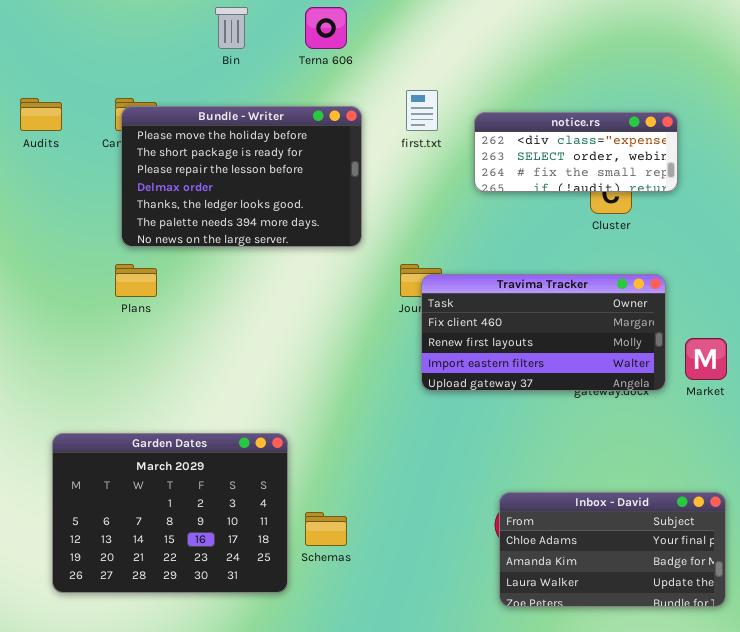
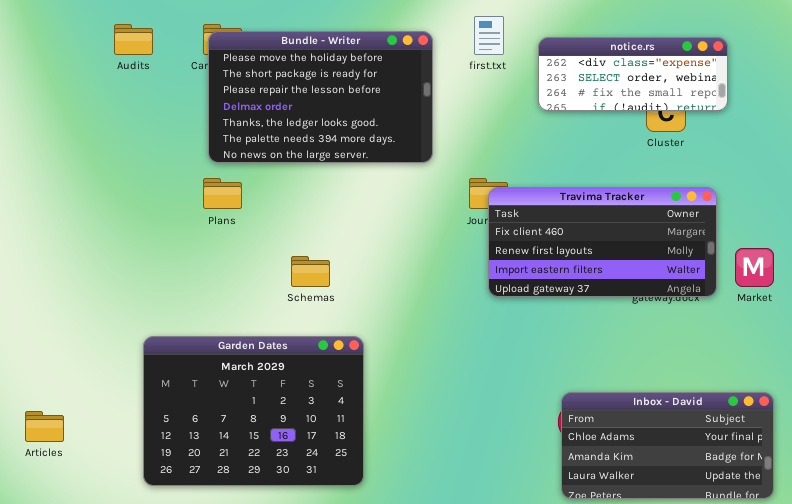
Schemas: [305,512,347,546] -> [291,256,330,287], moved

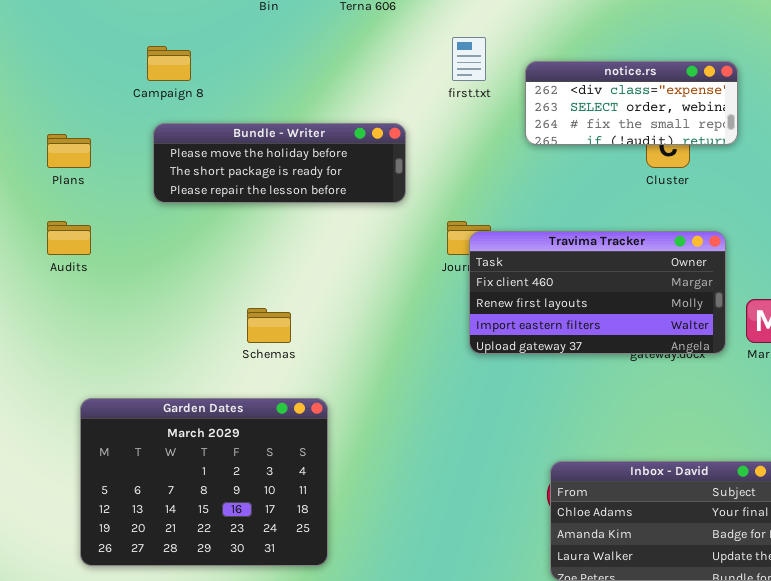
Audits: [114,24,153,55] -> [47,221,91,255], moved
Bundle - Writer: [208,31,433,163] -> [153,123,406,203], resized
Plans: [203,178,242,209] -> [47,134,91,168], moved

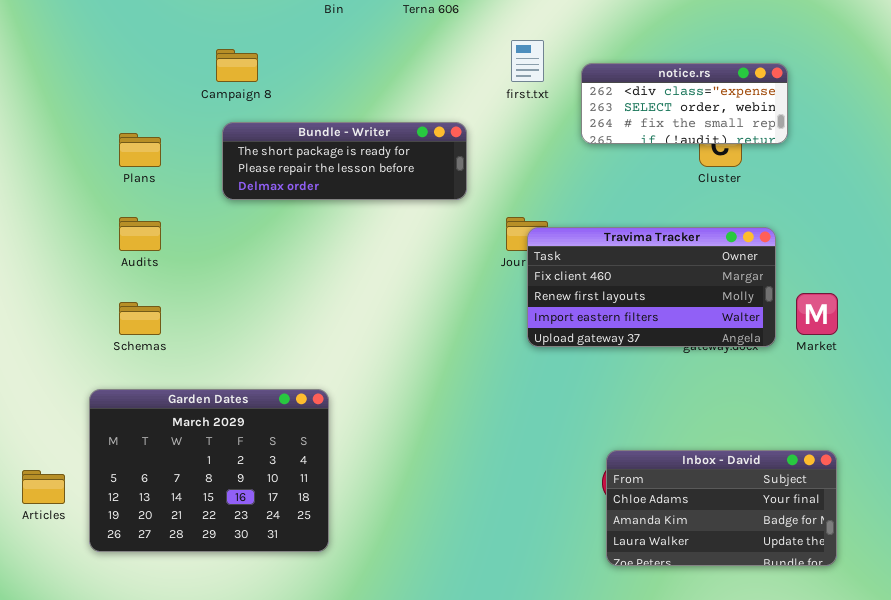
Bundle - Writer: [153,123,406,203] -> [222,122,467,200], scrolled down 1 row
Schemas: [247,308,291,343] -> [119,302,161,335], moved
Garden Dates: [80,398,328,566] -> [89,389,329,552], moved

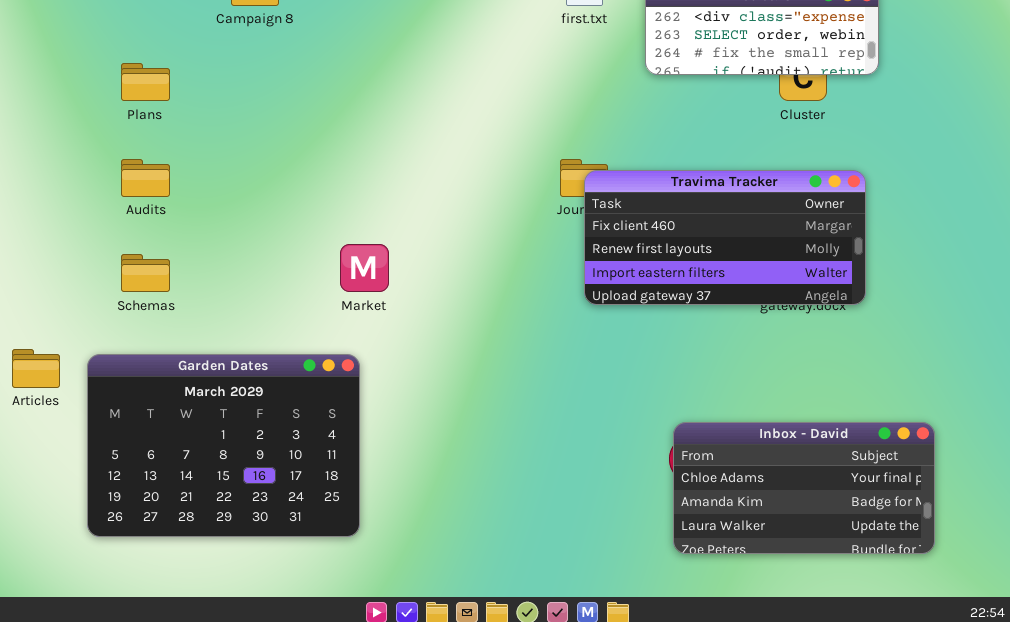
Bundle - Writer: [222,122,467,200] -> none, closed
Market: [796,293,838,335] -> [340,244,389,292], moved
Articles: [22,470,65,504] -> [12,349,60,388], moved

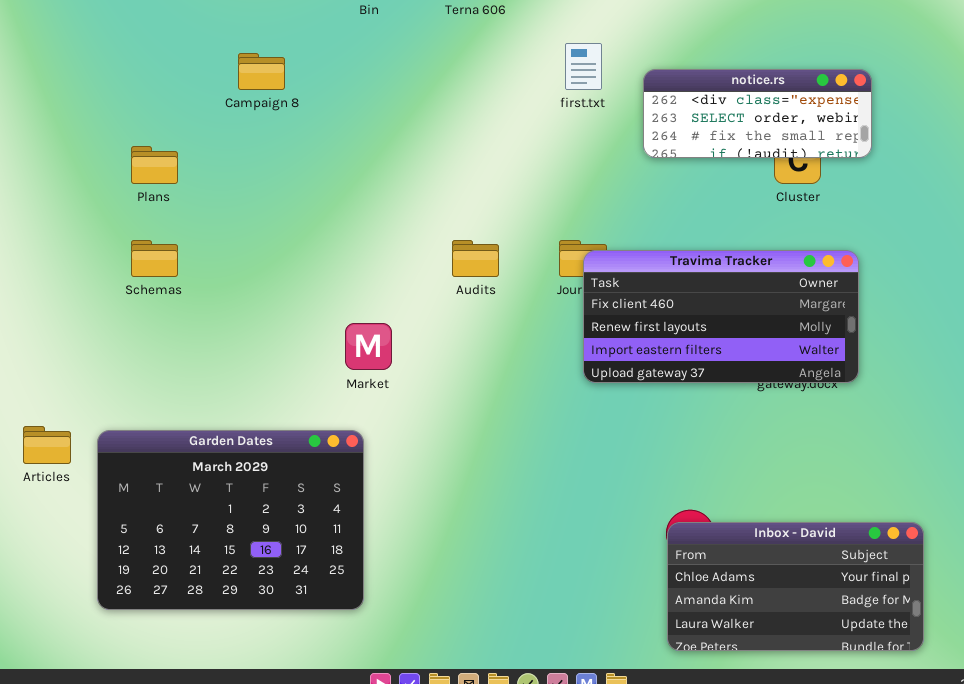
Audits: [121,159,170,197] -> [452,240,499,277], moved
Schemas: [121,254,170,292] -> [131,240,178,277], moved
Inbox - David: [673,422,935,554] -> [667,522,924,651], moved

